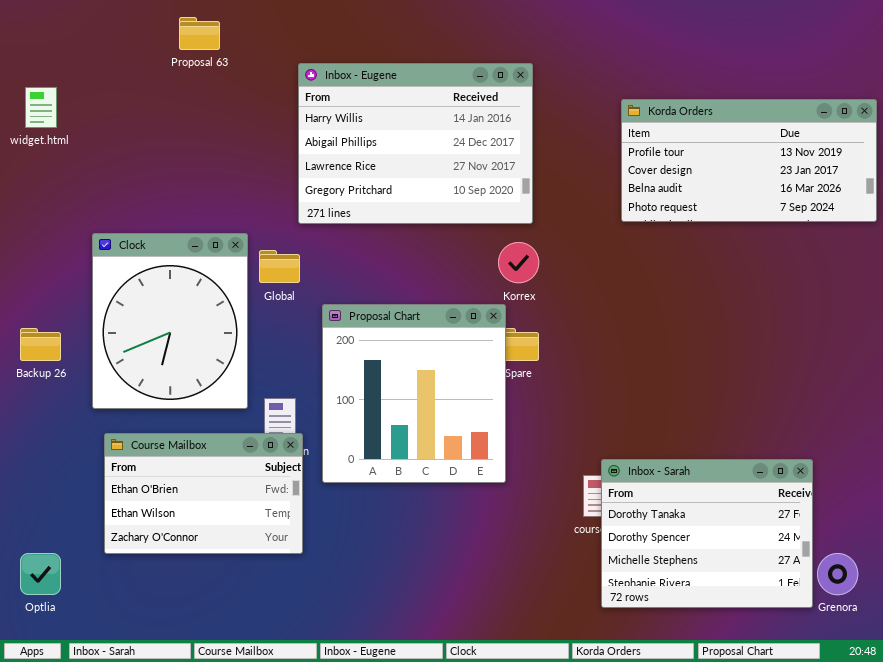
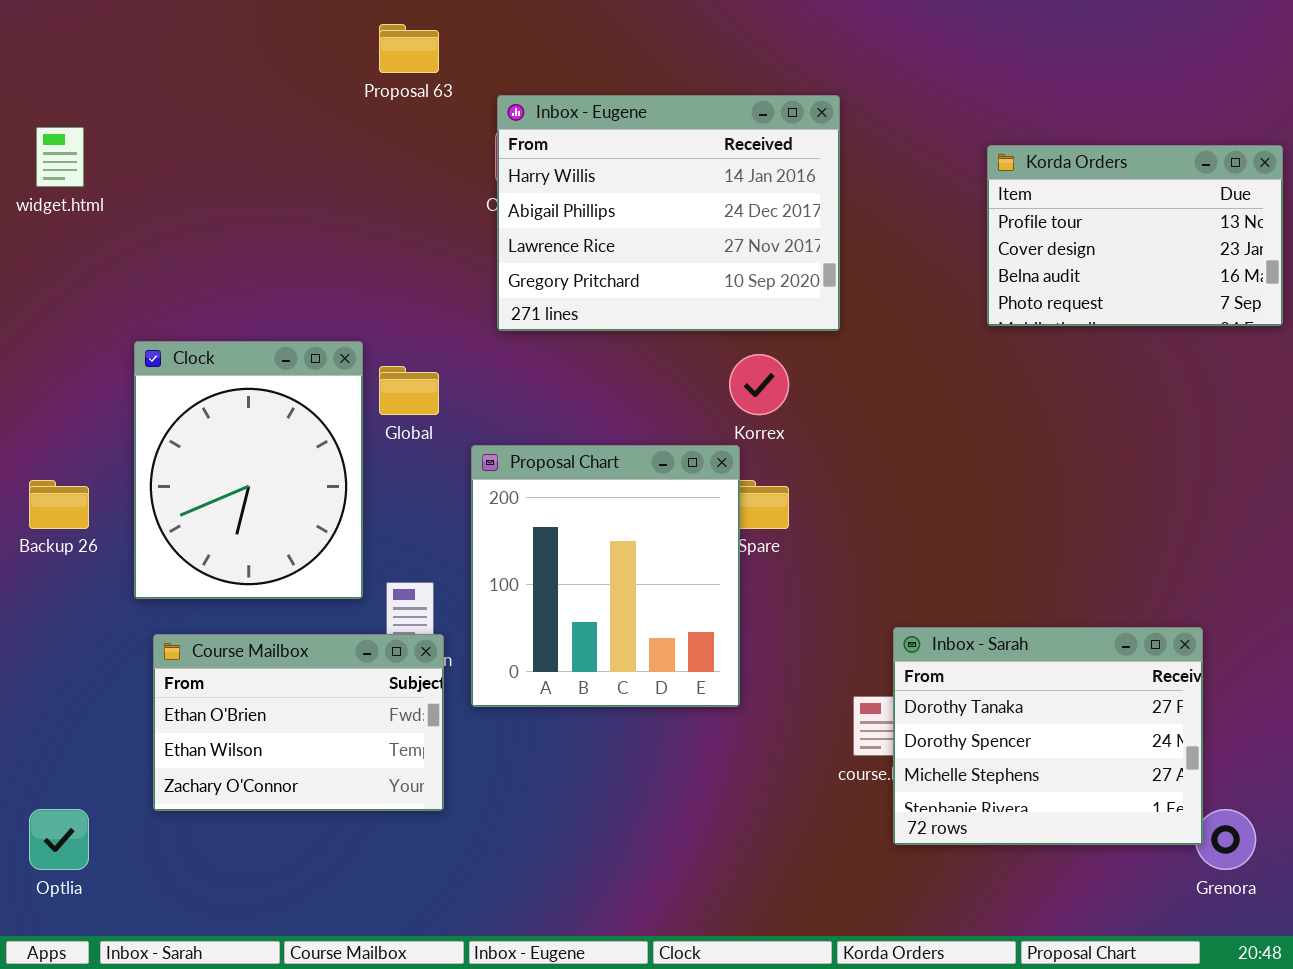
Proposal 63: [179,17,220,50] -> [379,24,439,73], moved
Inbox - Eugene: [298,63,533,224] -> [497,95,840,331], moved
Korda Orders: [621,99,877,222] -> [987,145,1283,326], resized
Inbox - Sarah: [601,459,813,608] -> [893,627,1203,845], moved

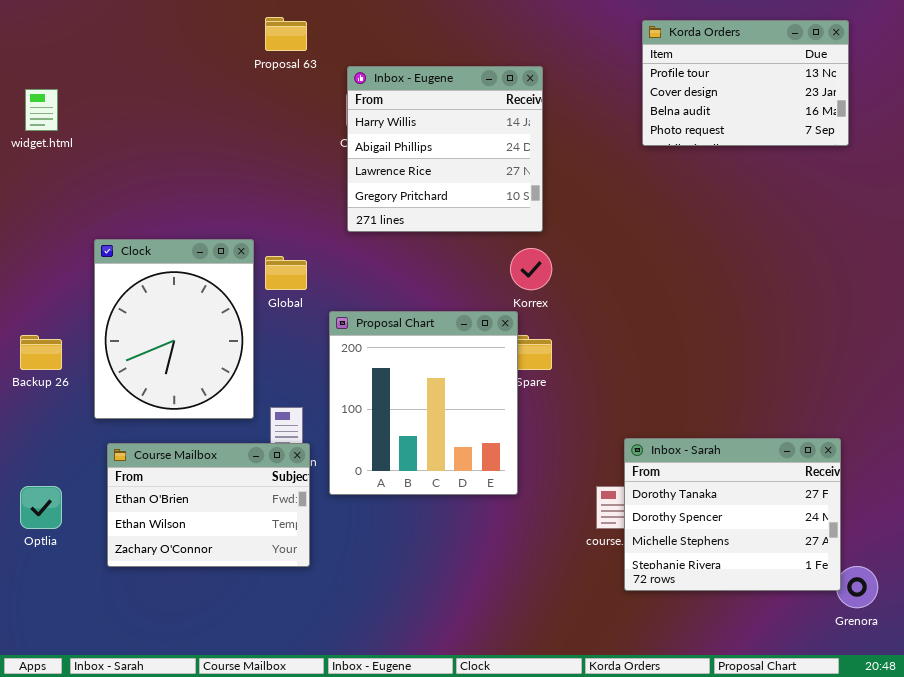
Inbox - Eugene: [497,95,840,331] -> [347,66,543,232], resized
Korda Orders: [987,145,1283,326] -> [642,20,849,146], moved
Optlia: [29,809,89,870] -> [20,486,62,529], moved

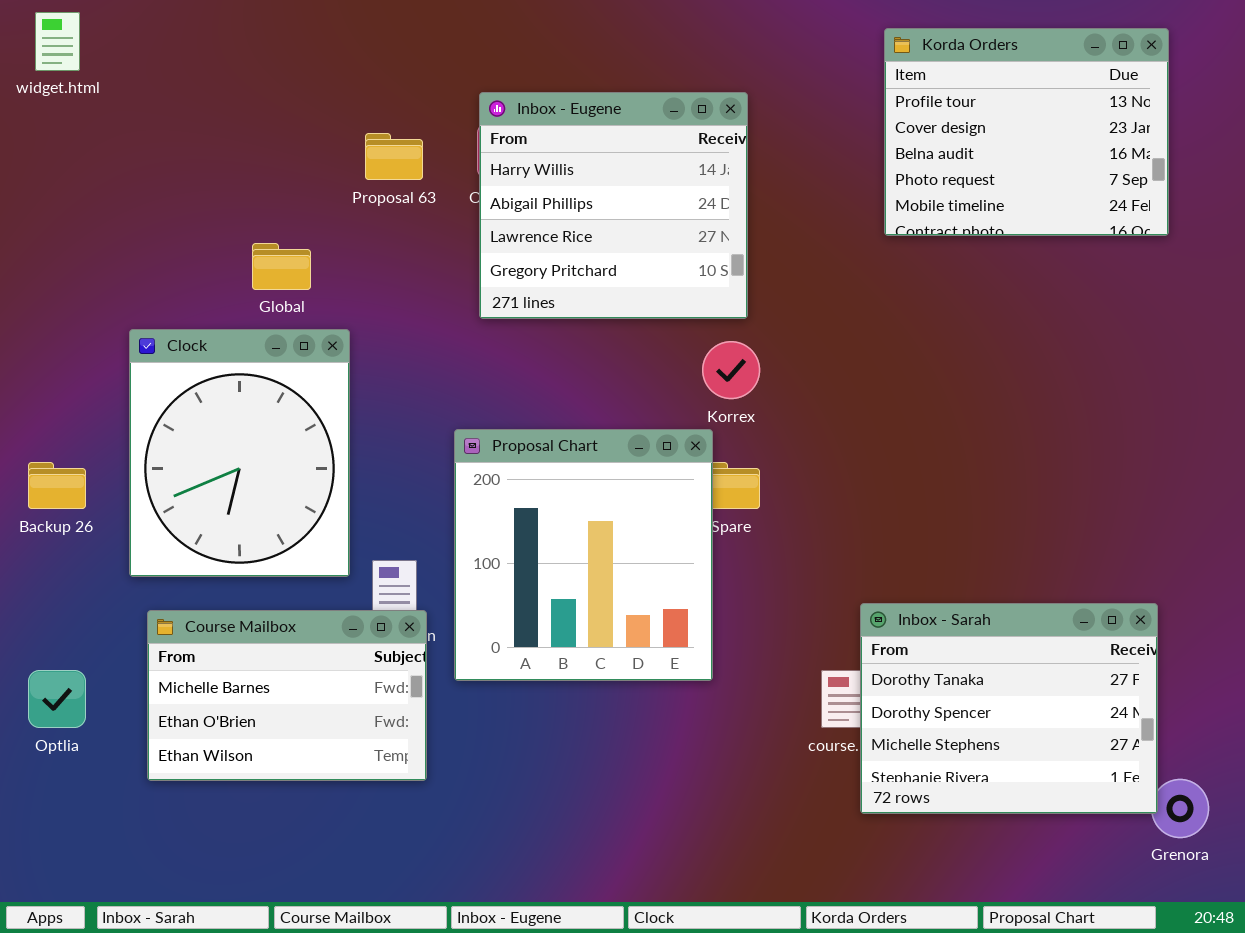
Proposal 63: [265,17,307,51] -> [365,133,423,180], moved
Korda Orders: [642,20,849,146] -> [884,28,1169,236], resized
widget.html: [25,89,58,131] -> [35,12,80,71], moved
Global: [265,256,307,290] -> [252,243,311,290], moved
Course Mailbox: [107,443,310,567] -> [147,610,427,781], scrolled up 1 row

